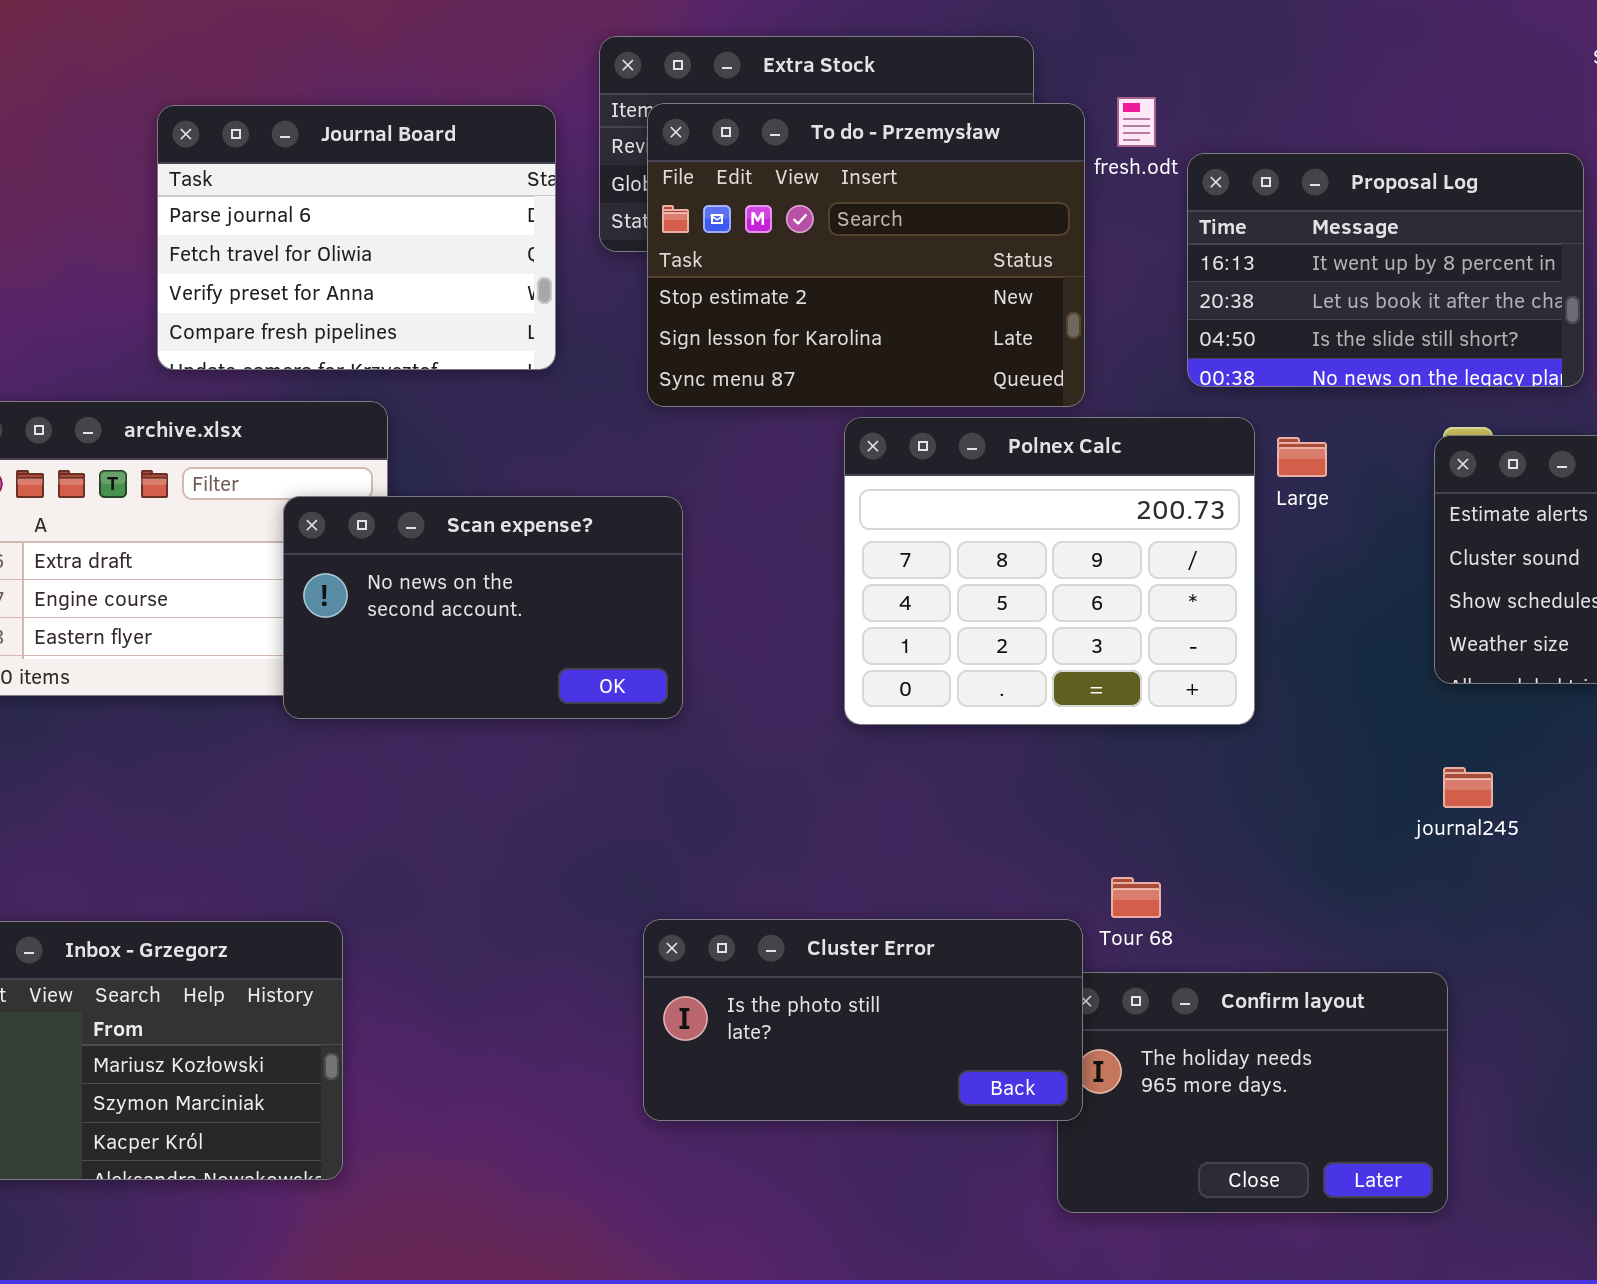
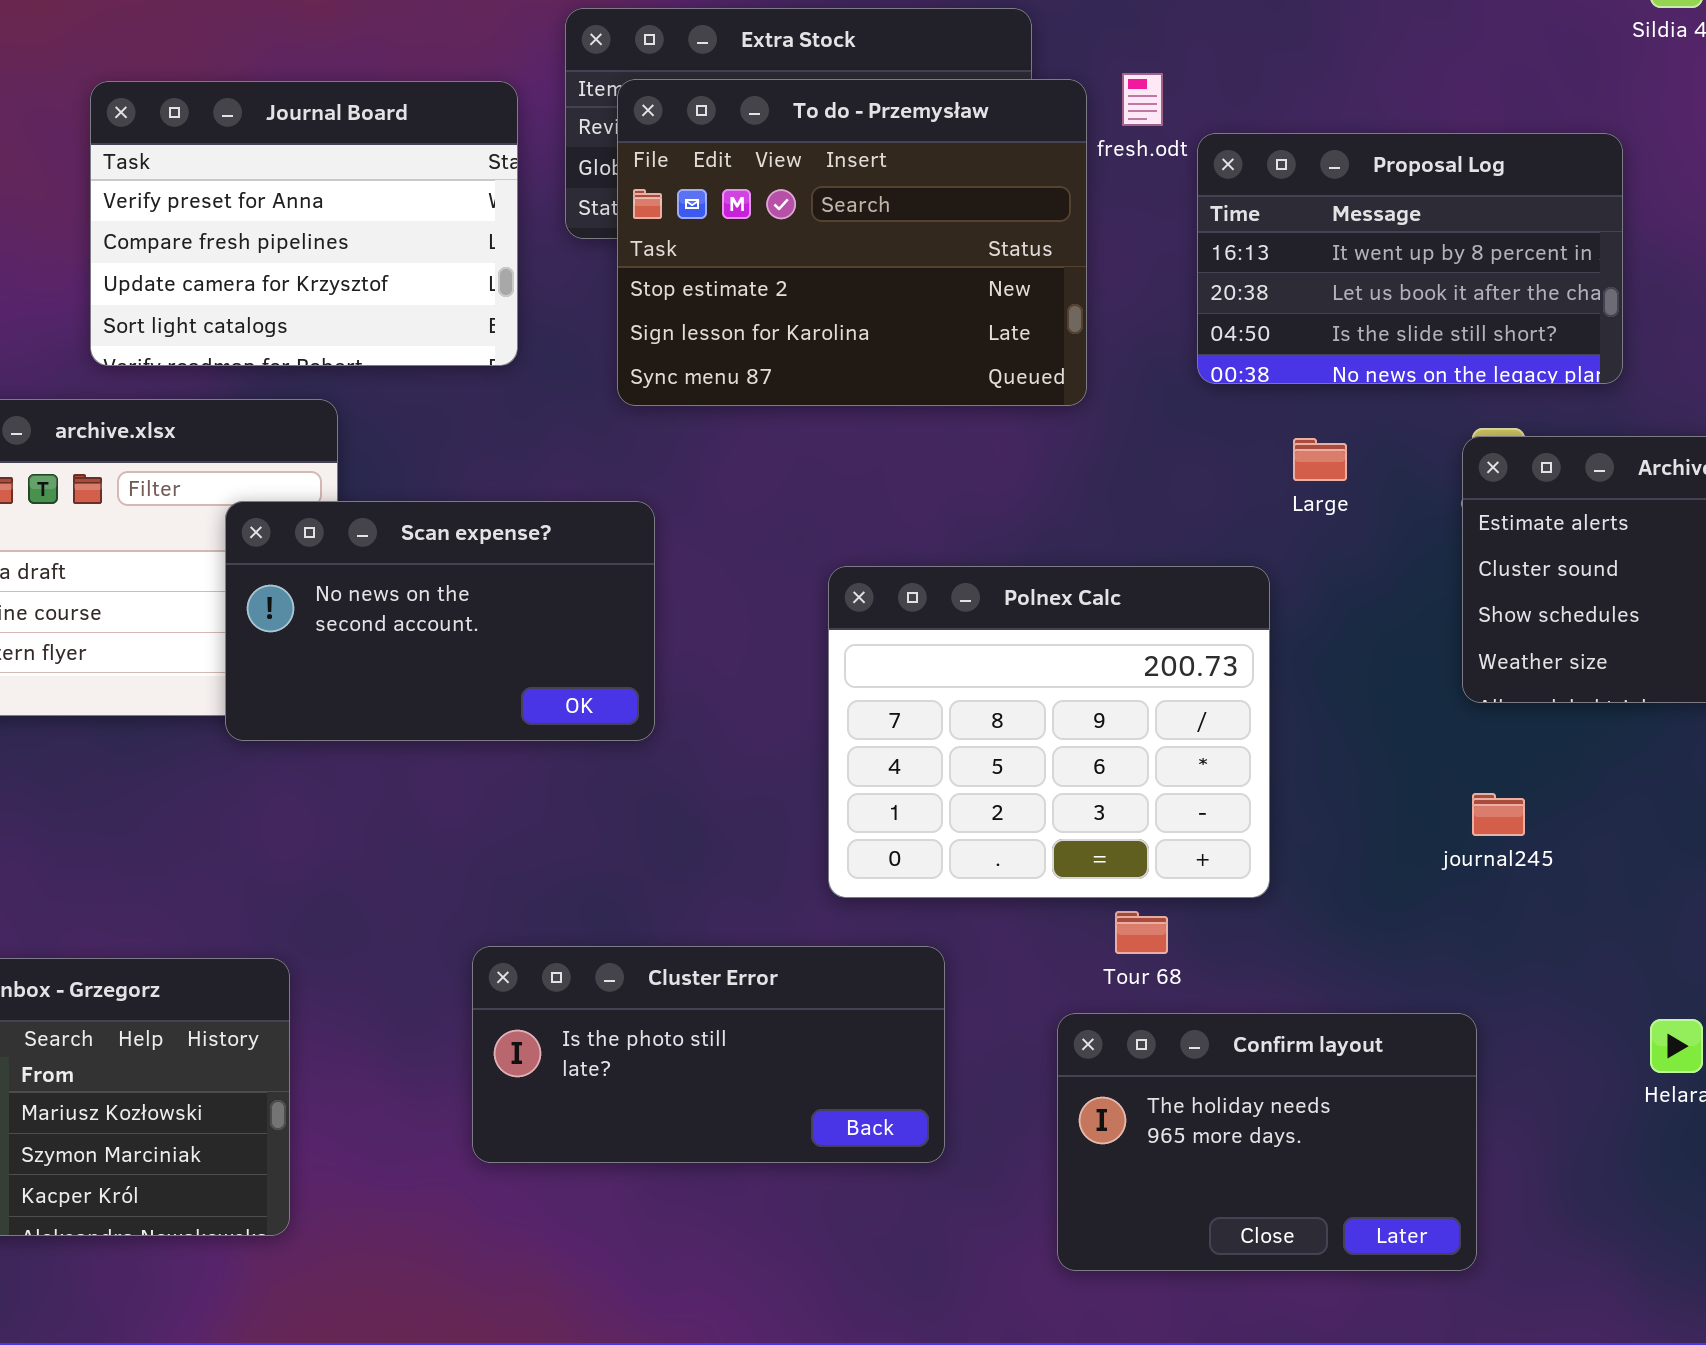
Journal Board: [157,105,556,370] -> [90,81,518,366], scrolled down 2 rows
Polnex Calc: [844,417,1255,725] -> [828,566,1270,898], moved
Cluster Error: [643,919,1083,1121] -> [472,946,945,1163], moved

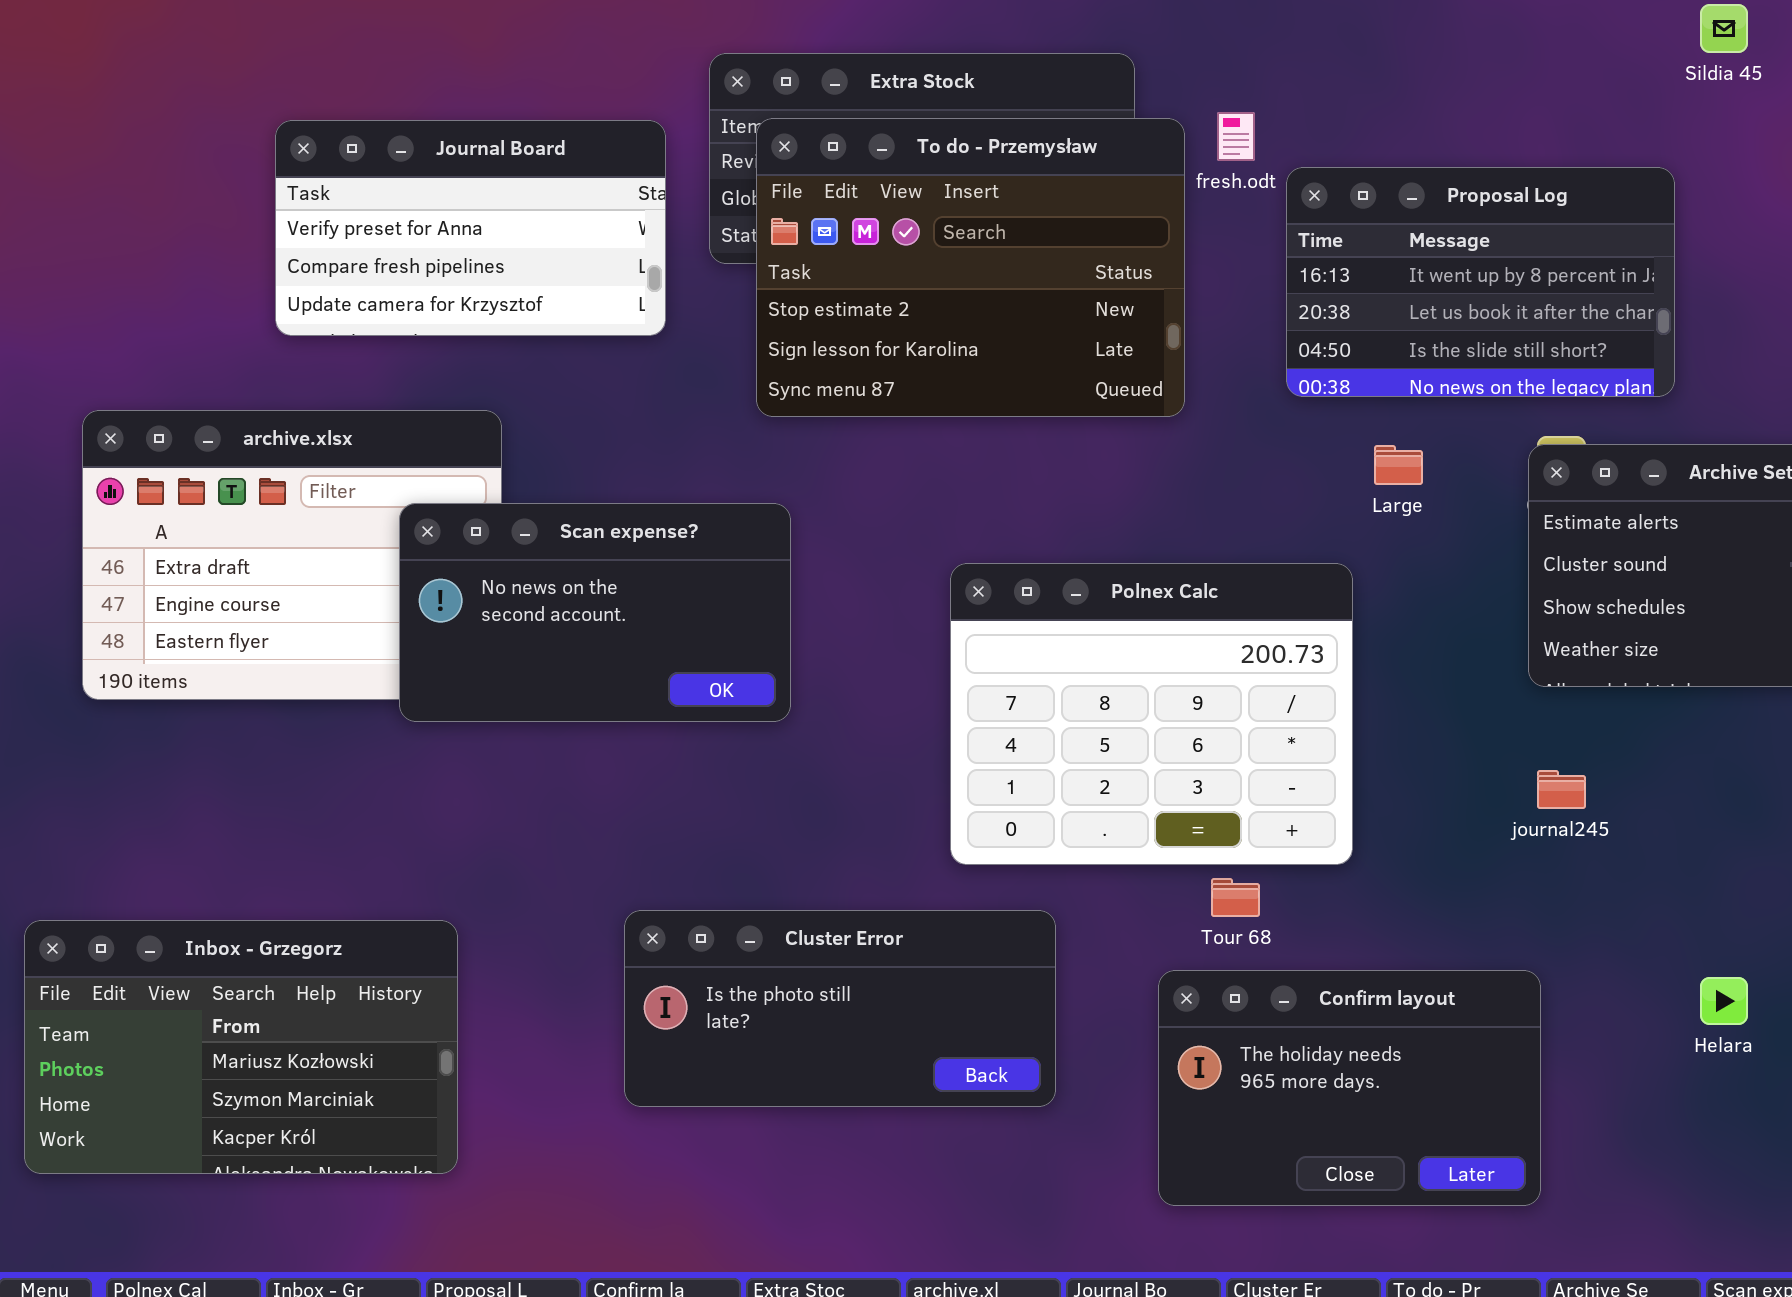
Journal Board: [90,81,518,366] -> [275,120,666,336], resized

